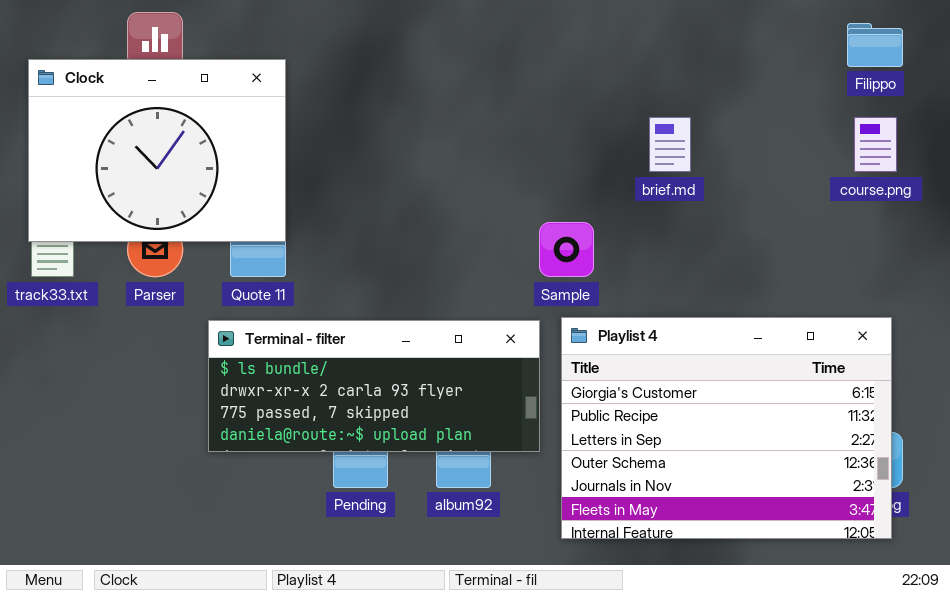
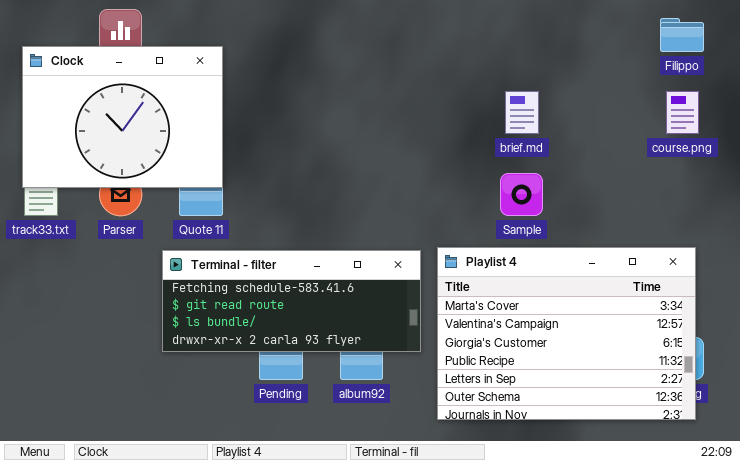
Sample: [539,222,594,277] -> [500,173,543,216], moved
Playlist 4: [561,317,892,539] -> [437,247,696,420], scrolled up 2 rows
Terminal - filter: [208,320,540,452] -> [162,250,421,352], scrolled up 2 rows

